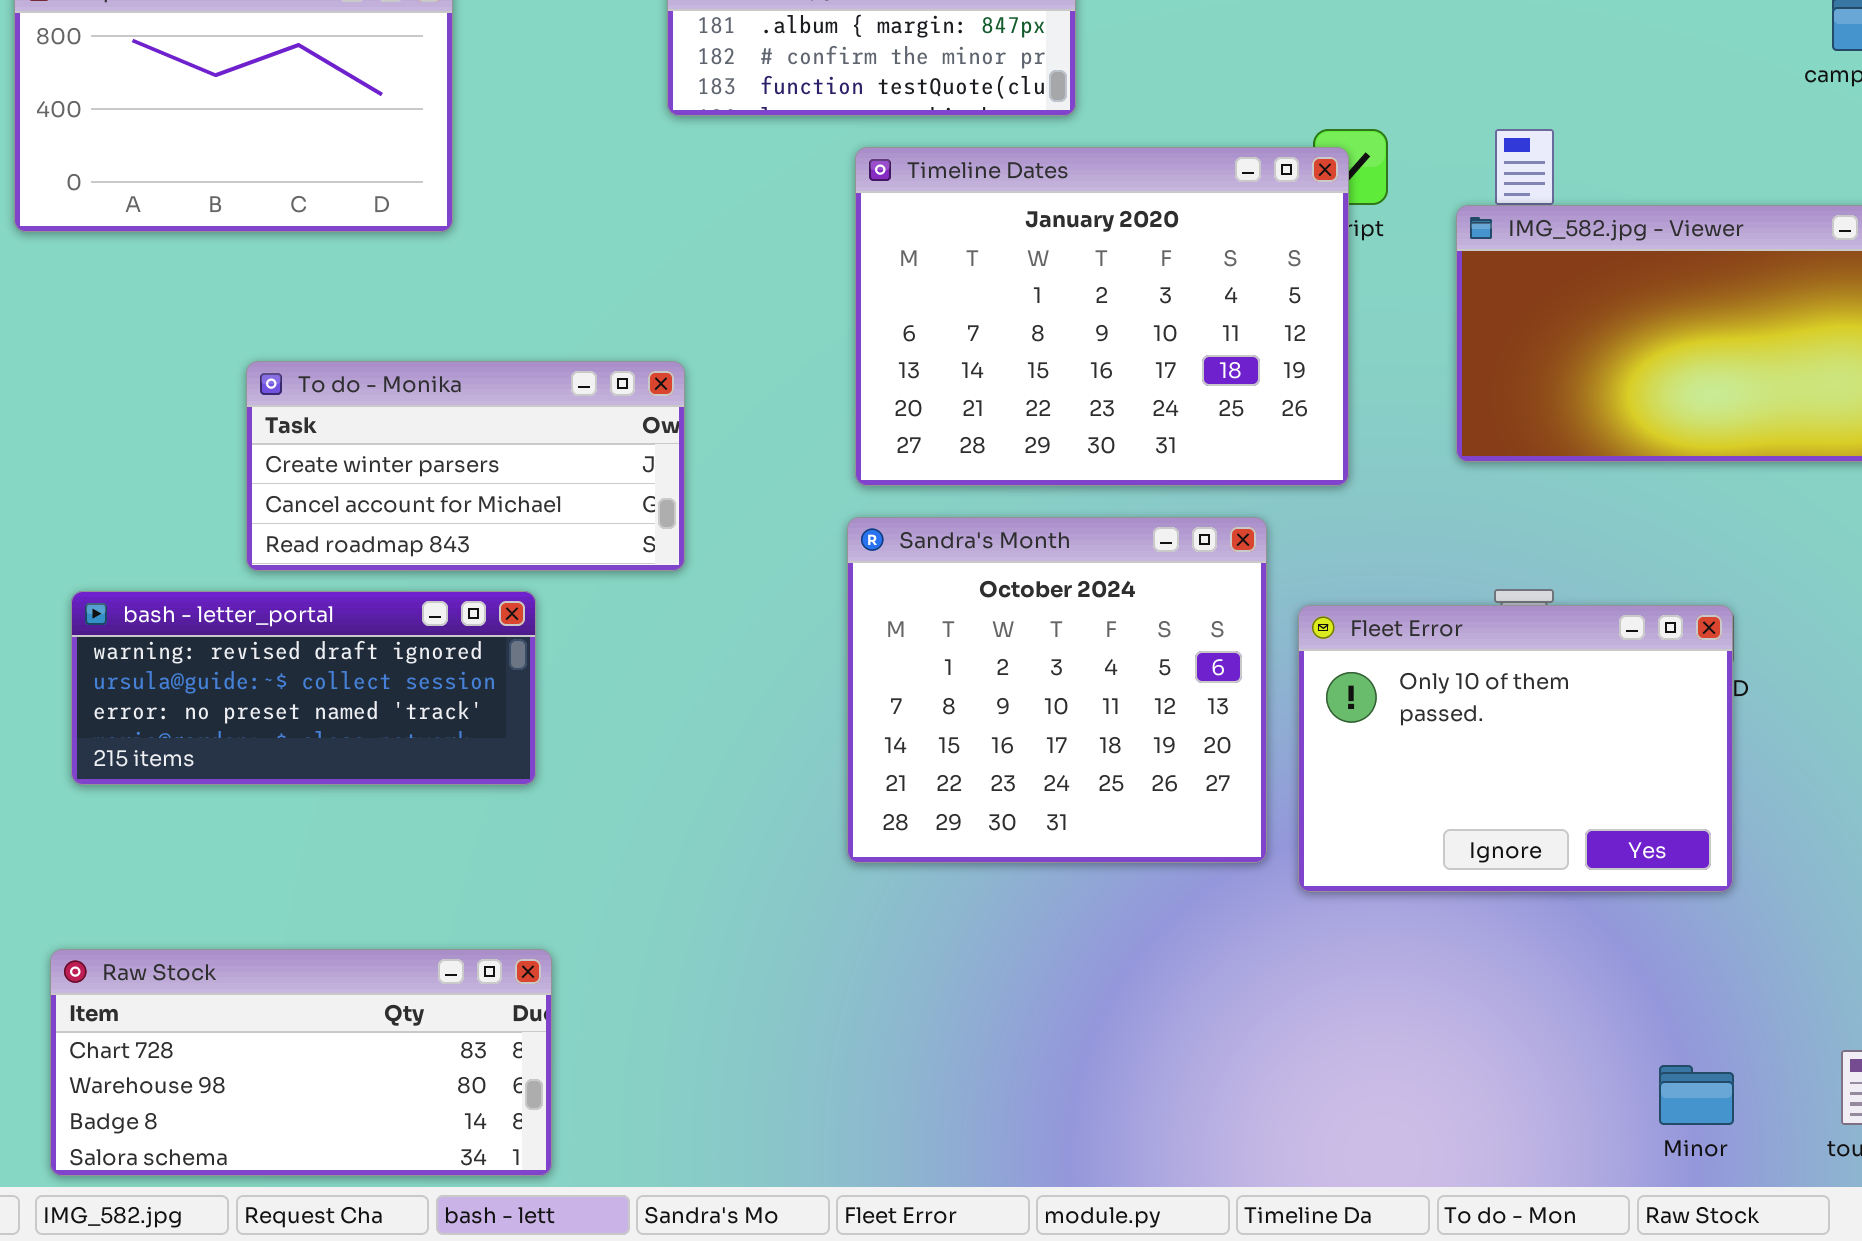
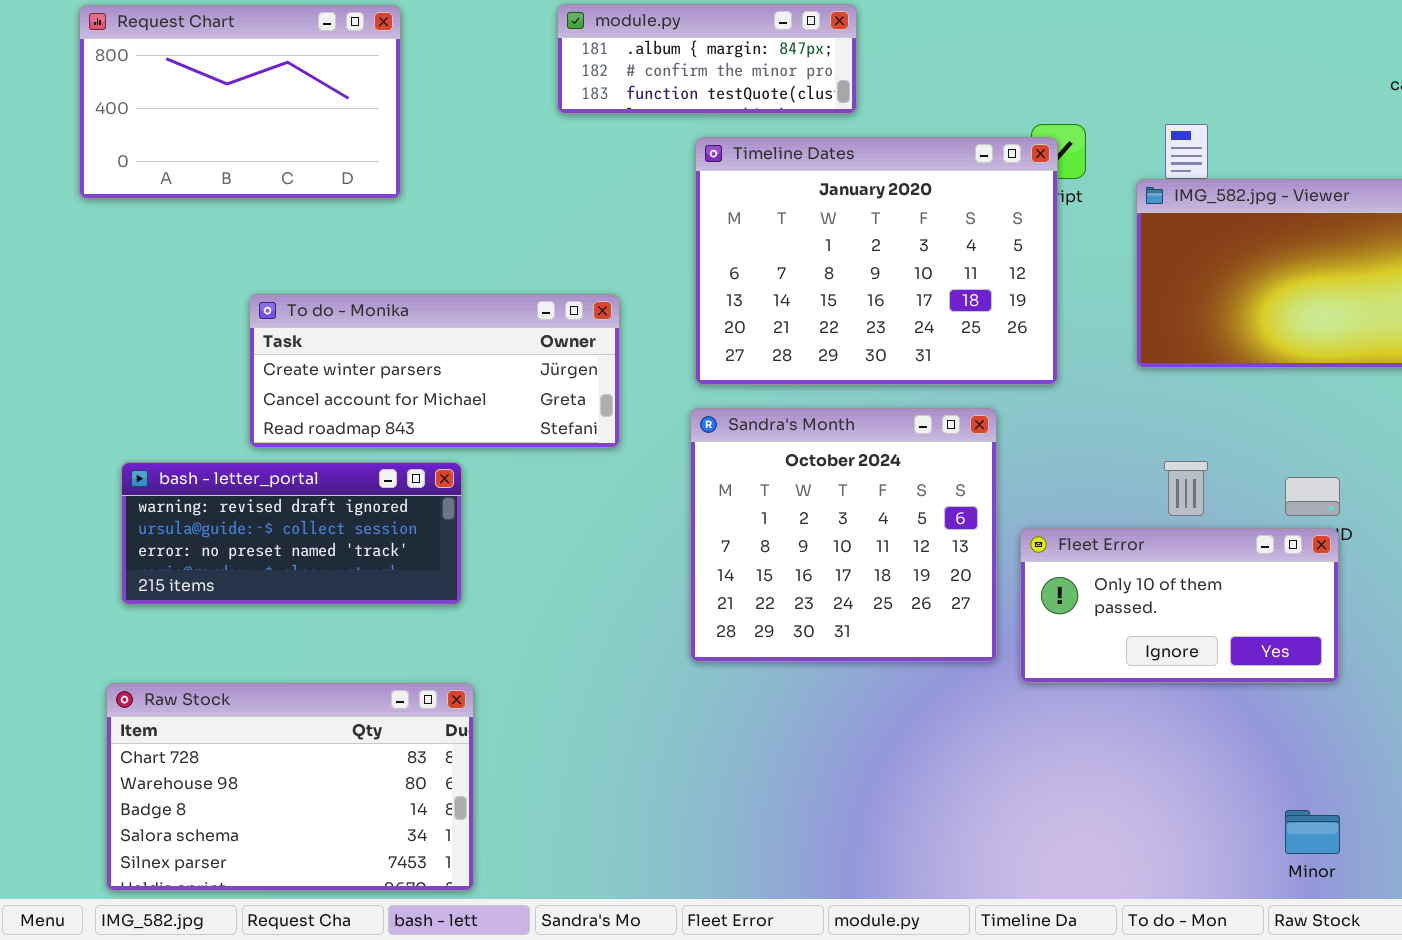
To do - Monika: [246,361,685,571] -> [249,294,620,448], resized
Fleet Error: [1298,605,1733,892] -> [1020,528,1339,683], resized
Raw Stock: [50,949,552,1176] -> [106,683,474,891], resized

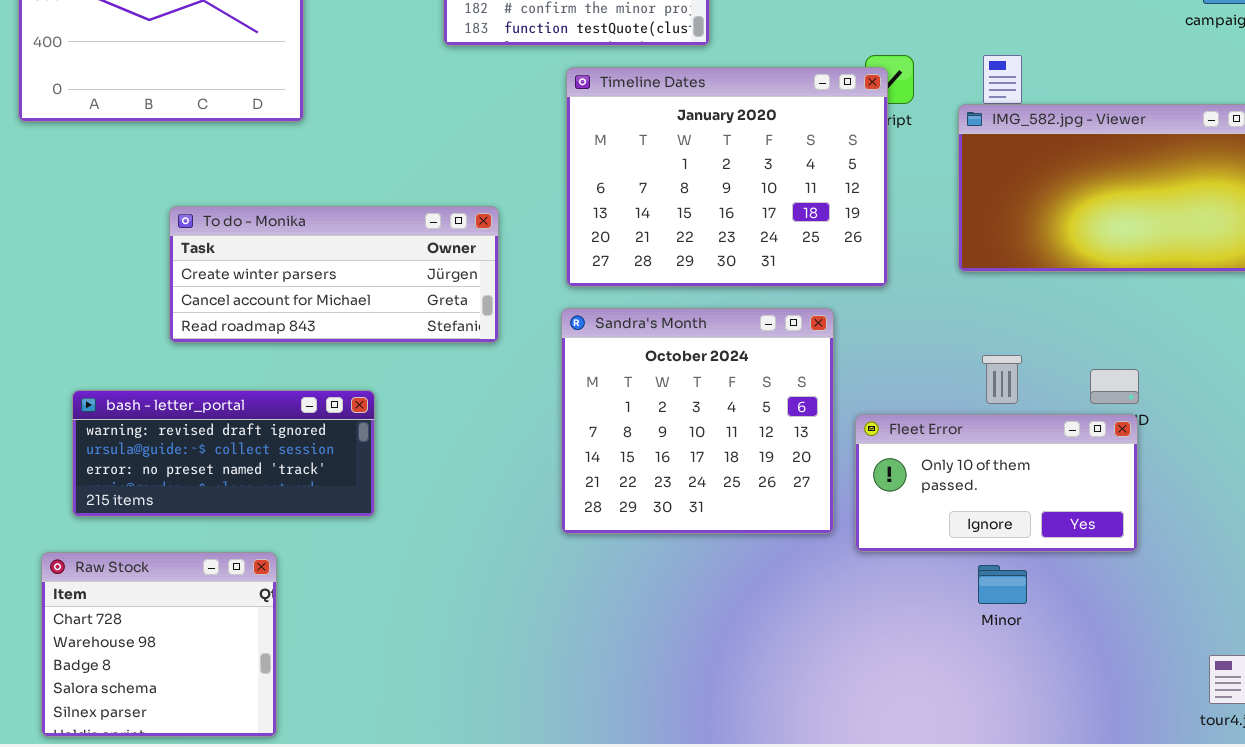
bash - letter_portal: [121,462,462,605] -> [72,390,375,517], moved
Raw Stock: [106,683,474,891] -> [41,552,277,737], resized
Minor: [1285,810,1340,854] -> [978,565,1027,604], moved

